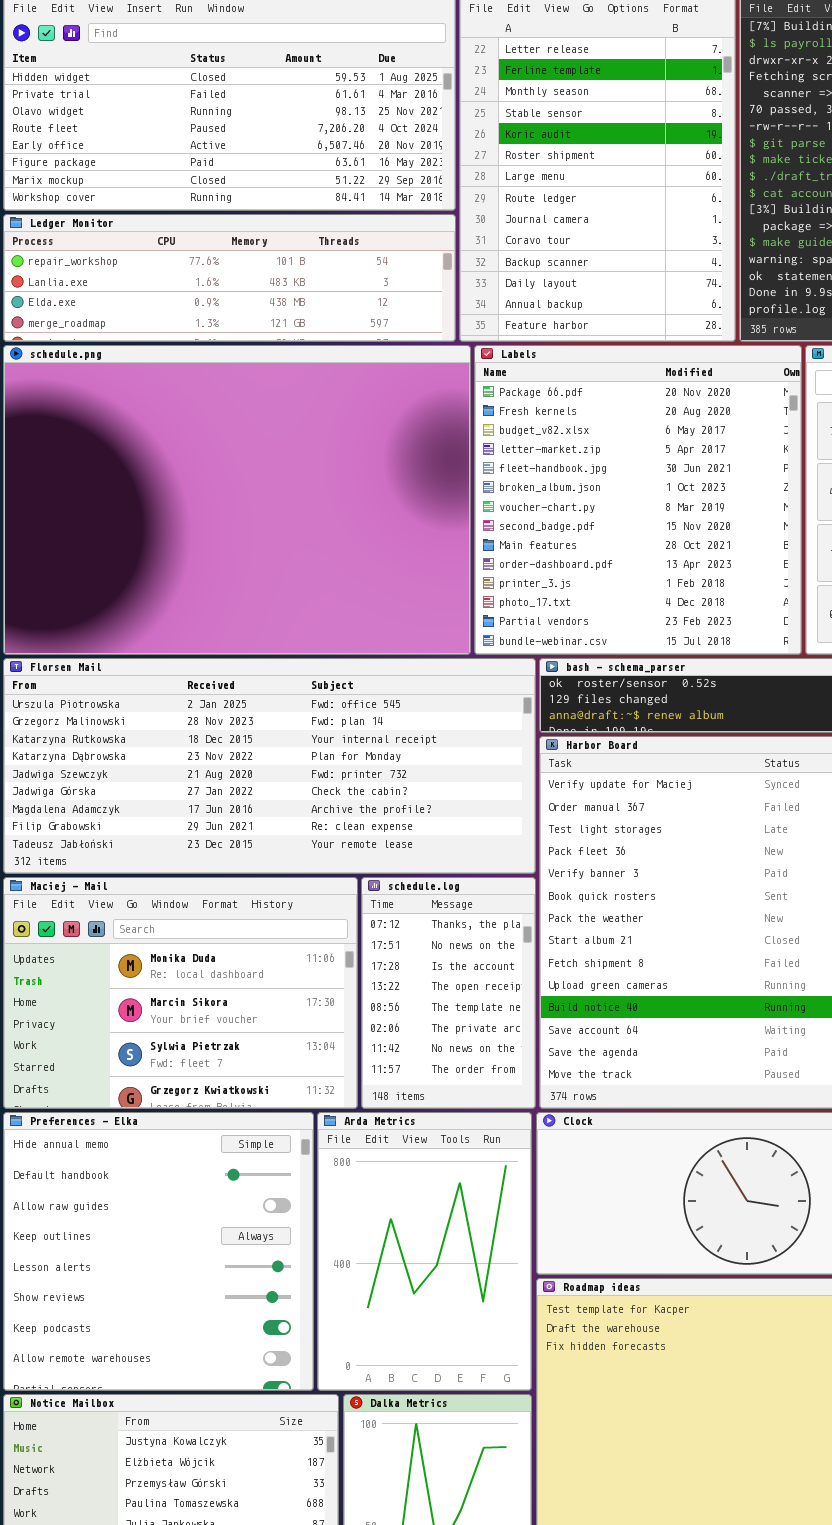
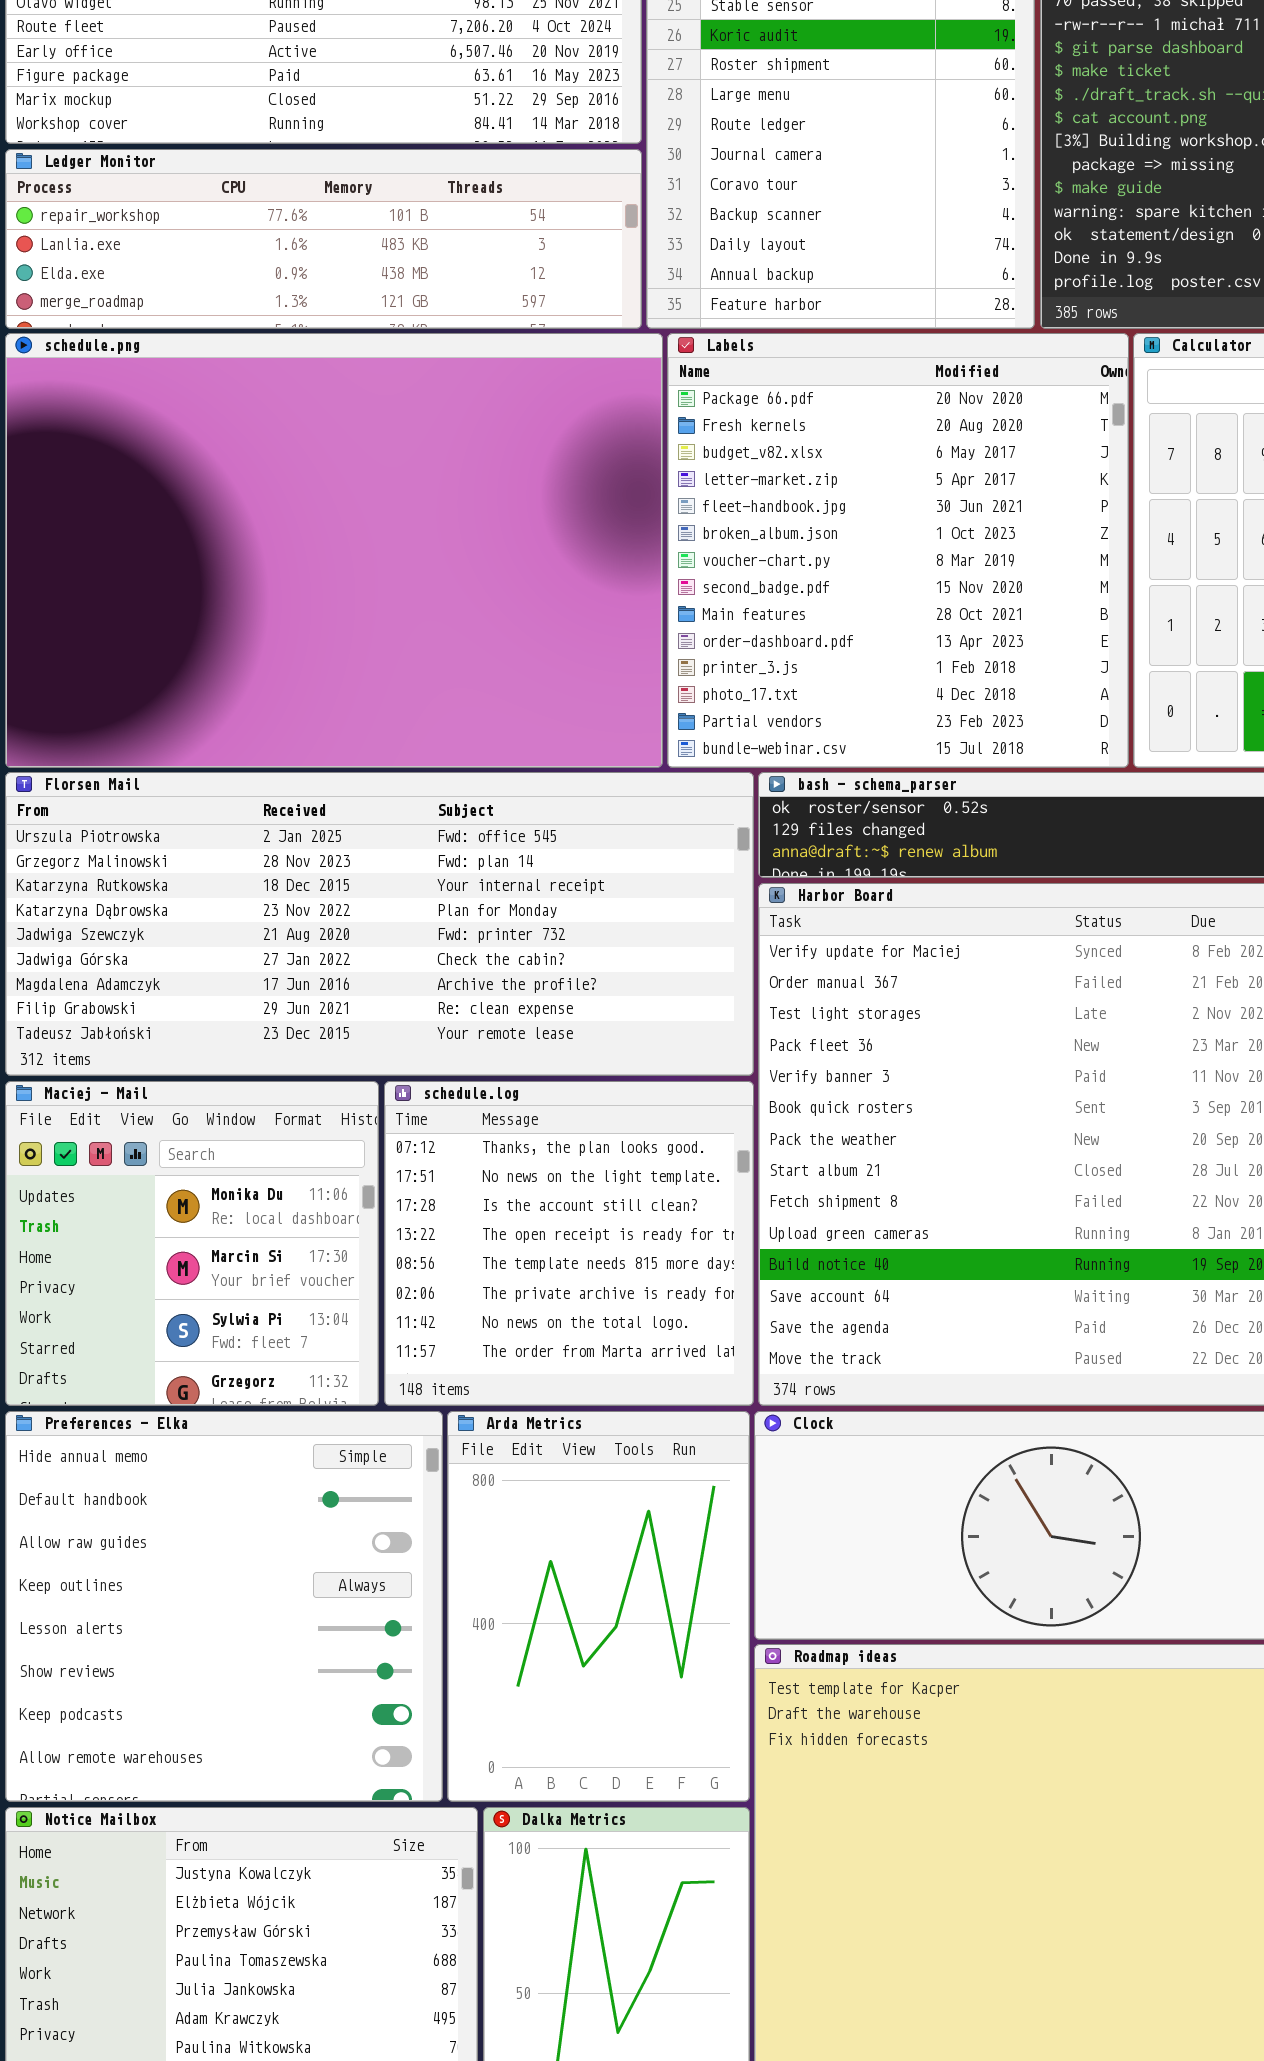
Maciej - Mail: [3,877,358,1109] -> [5,1081,379,1406], resized
schedule.log: [361,877,536,1109] -> [384,1081,754,1406], resized

